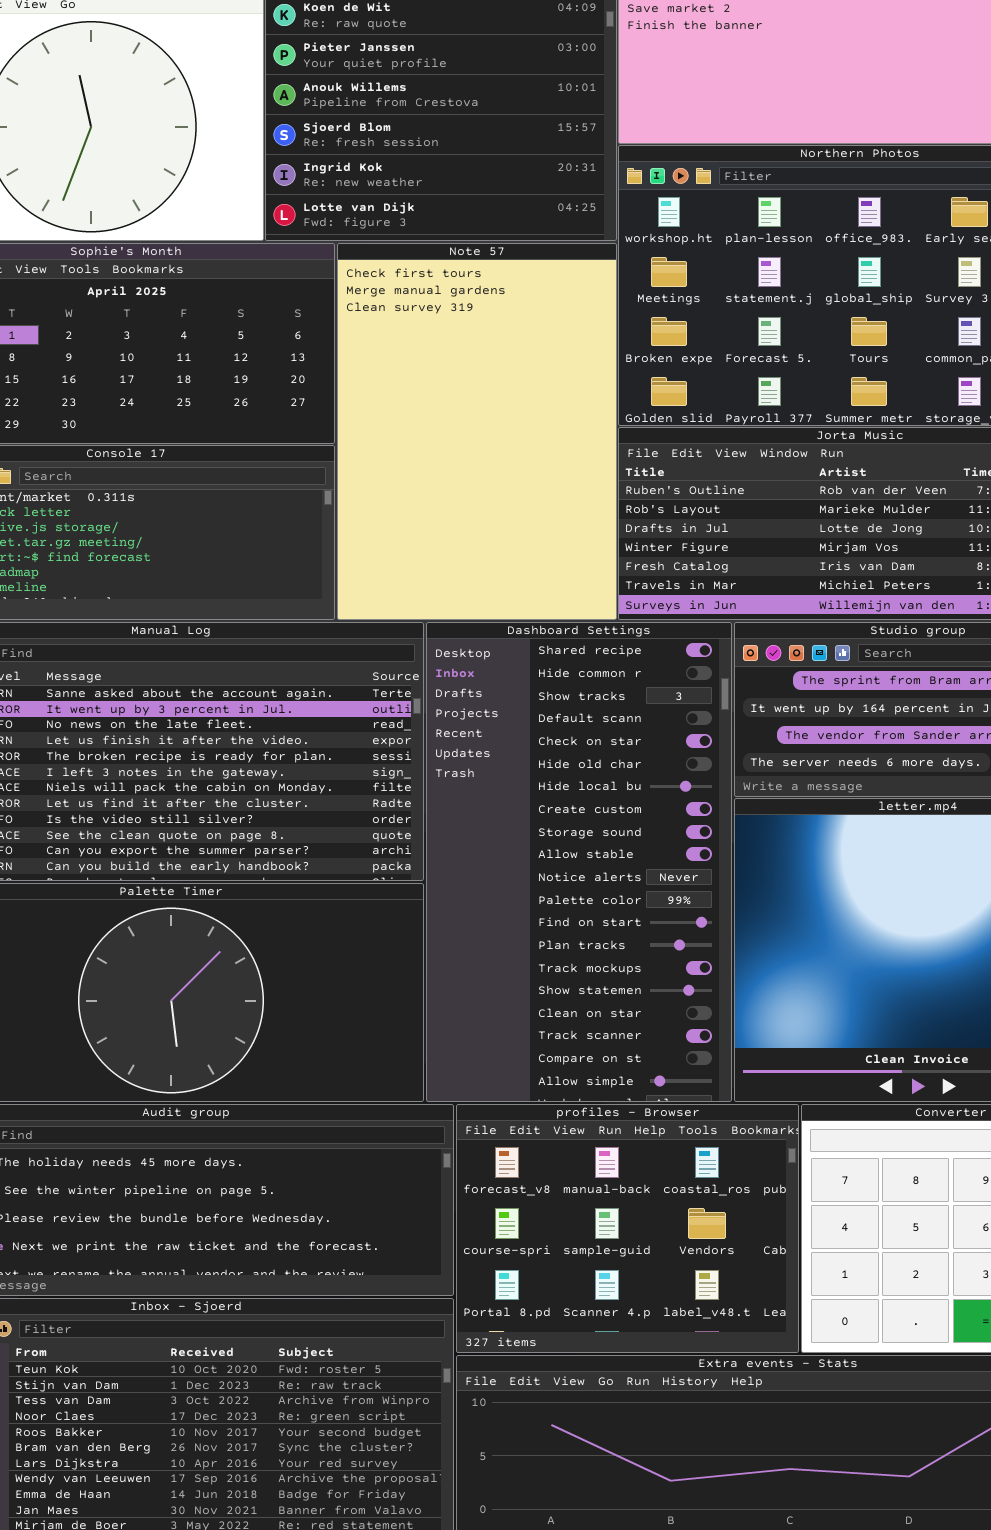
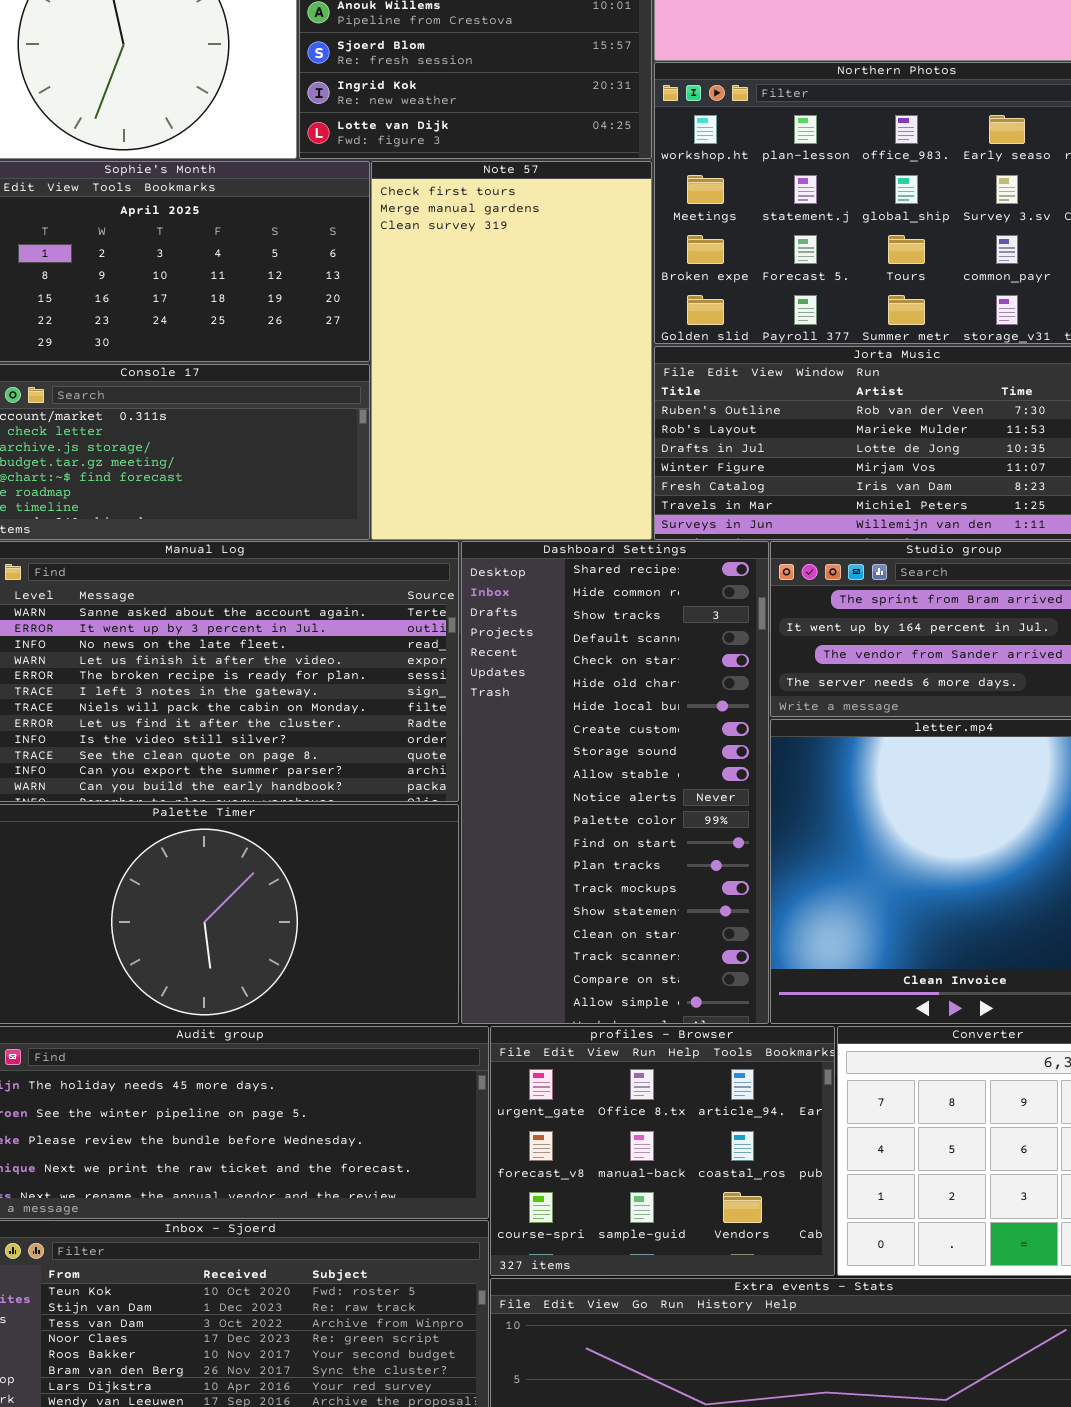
profiles - Browser: [456,1104,799,1353] -> [490,1026,835,1276], scrolled up 1 row

